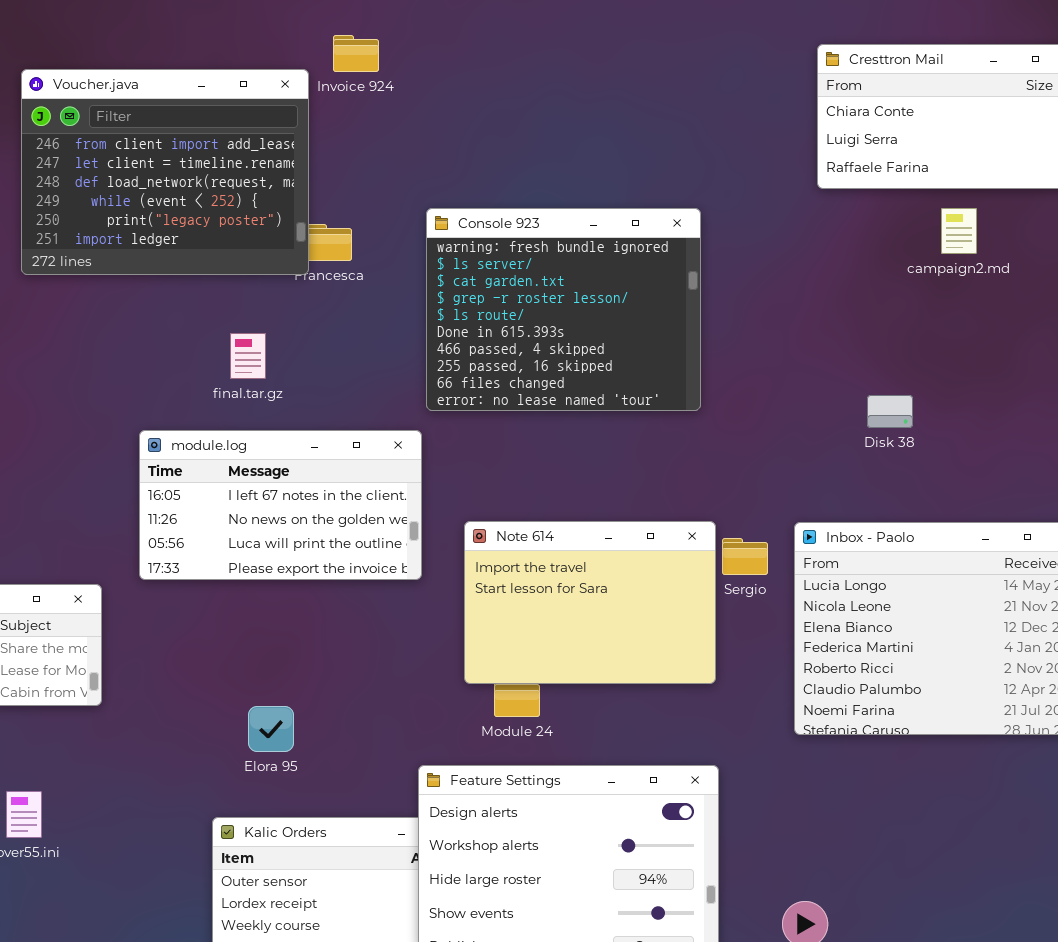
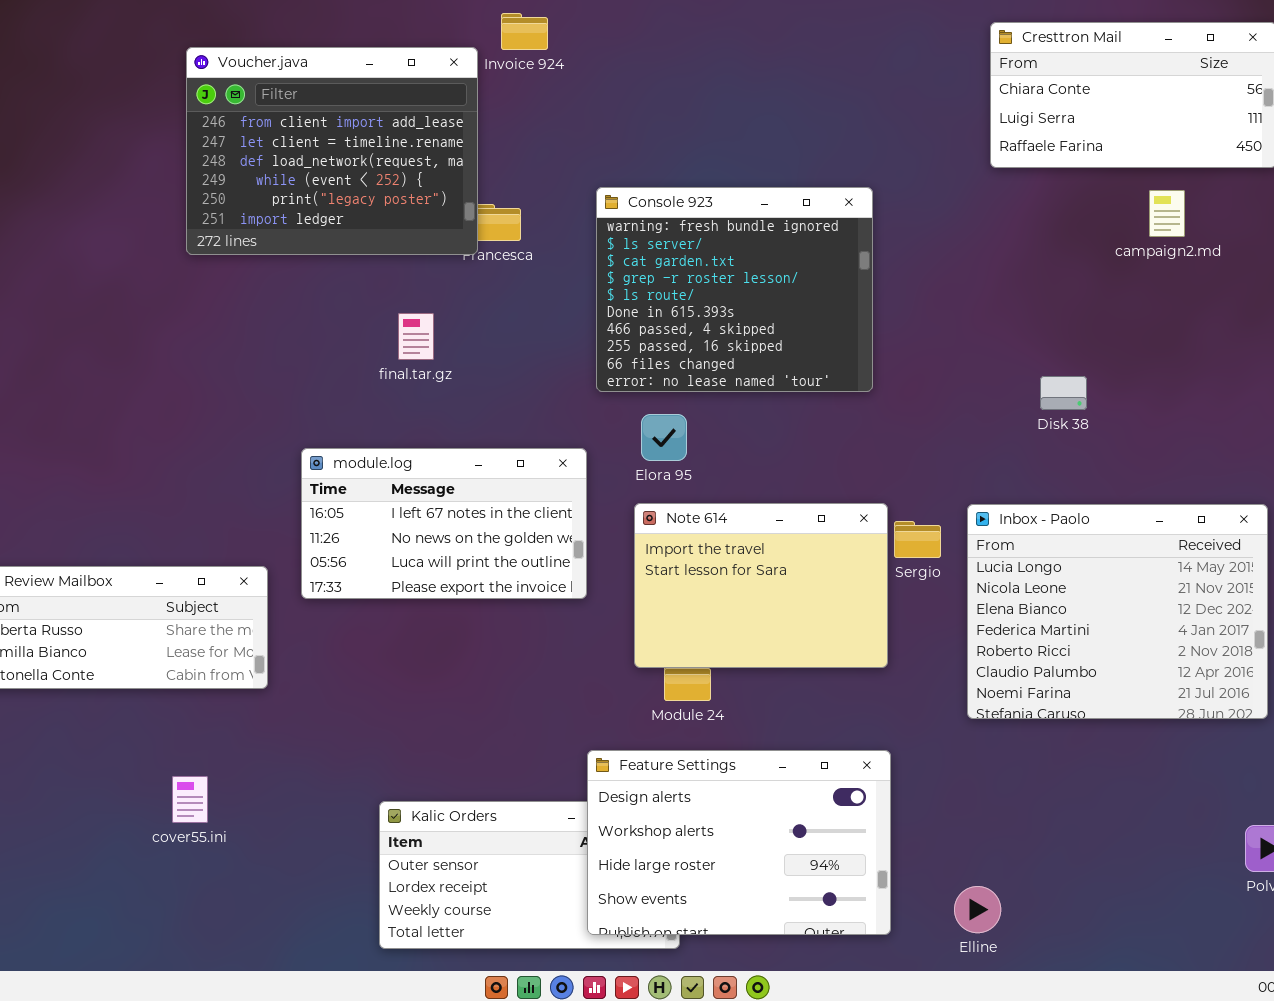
campaign2.md: [941,208,977,254] -> [1149,190,1185,237], moved
module.log: [139,430,422,580] -> [301,448,587,599], moved
Elora 95: [248,706,294,752] -> [641,414,687,461], moved

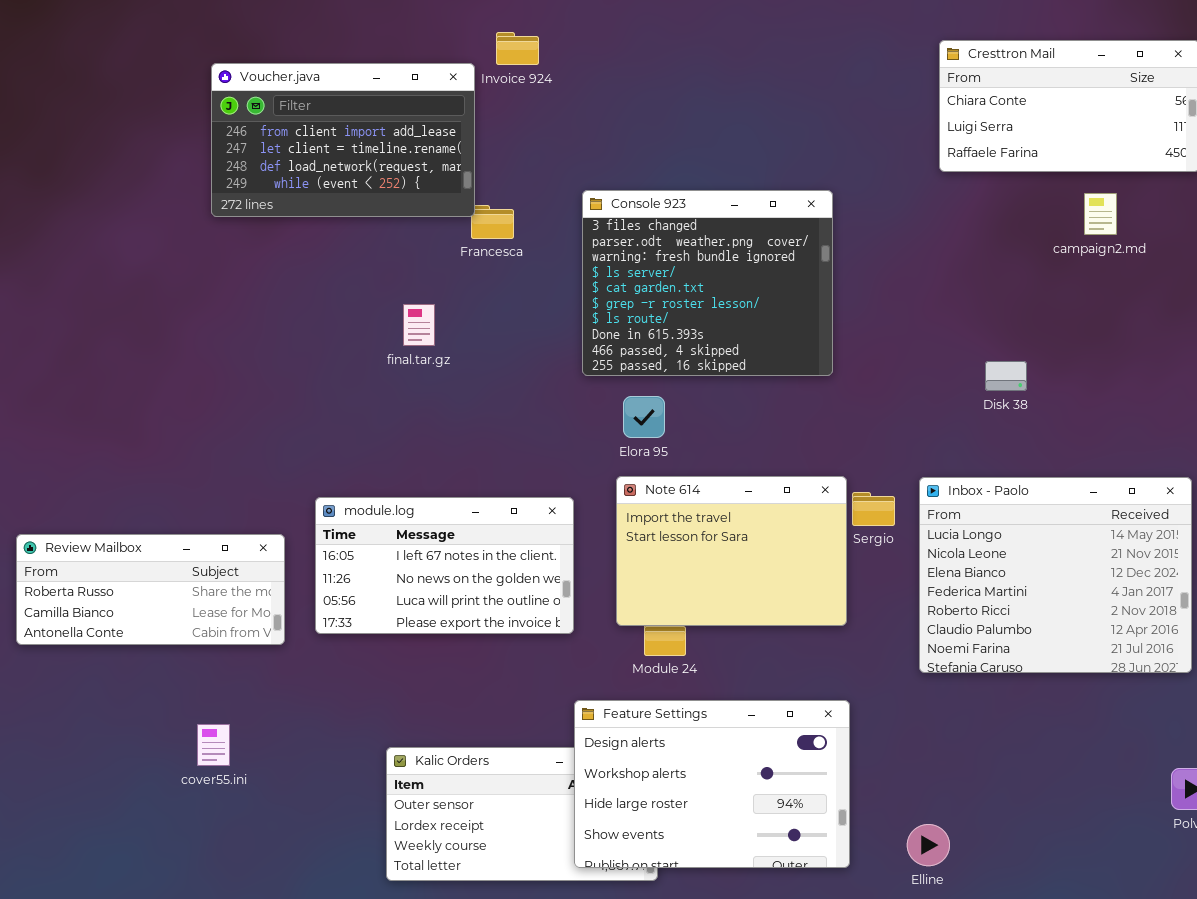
Voucher.java: [186,47,478,255] -> [211,63,475,217], resized
Console 923: [596,187,873,392] -> [582,190,833,376], scrolled up 2 rows
module.log: [301,448,587,599] -> [315,497,574,634], moved

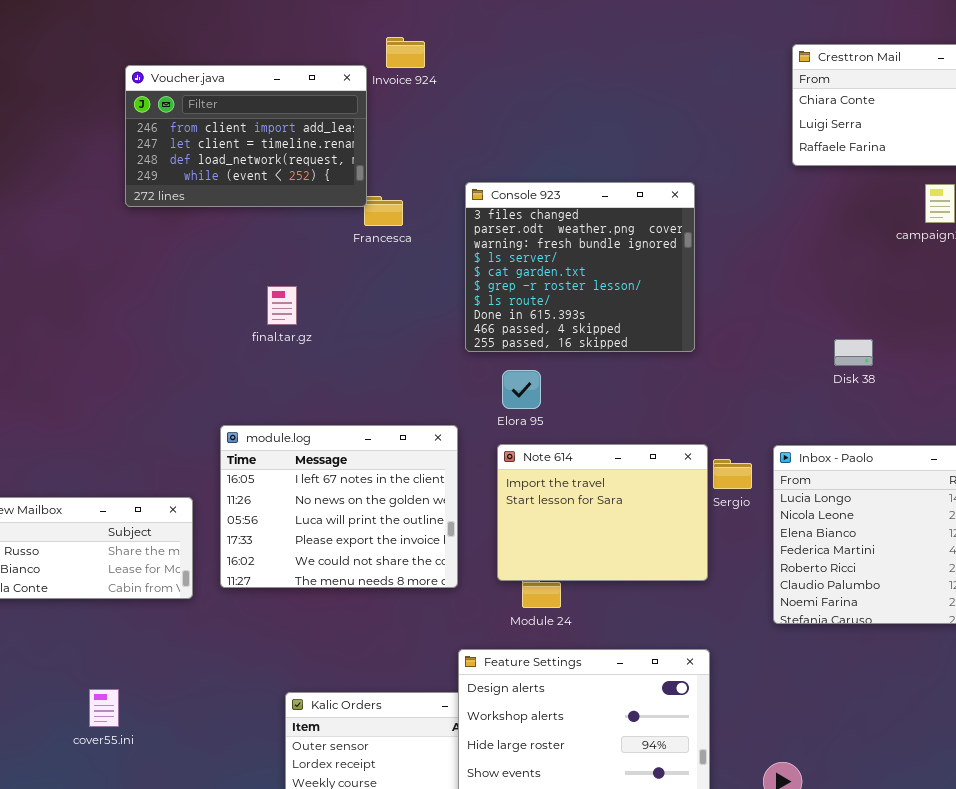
final.tar.gz: [403,304,435,346] -> [267,286,297,325], moved
module.log: [315,497,574,634] -> [220,425,458,588], resized
cover55.ini: [197,724,230,766] -> [89,689,119,727], moved

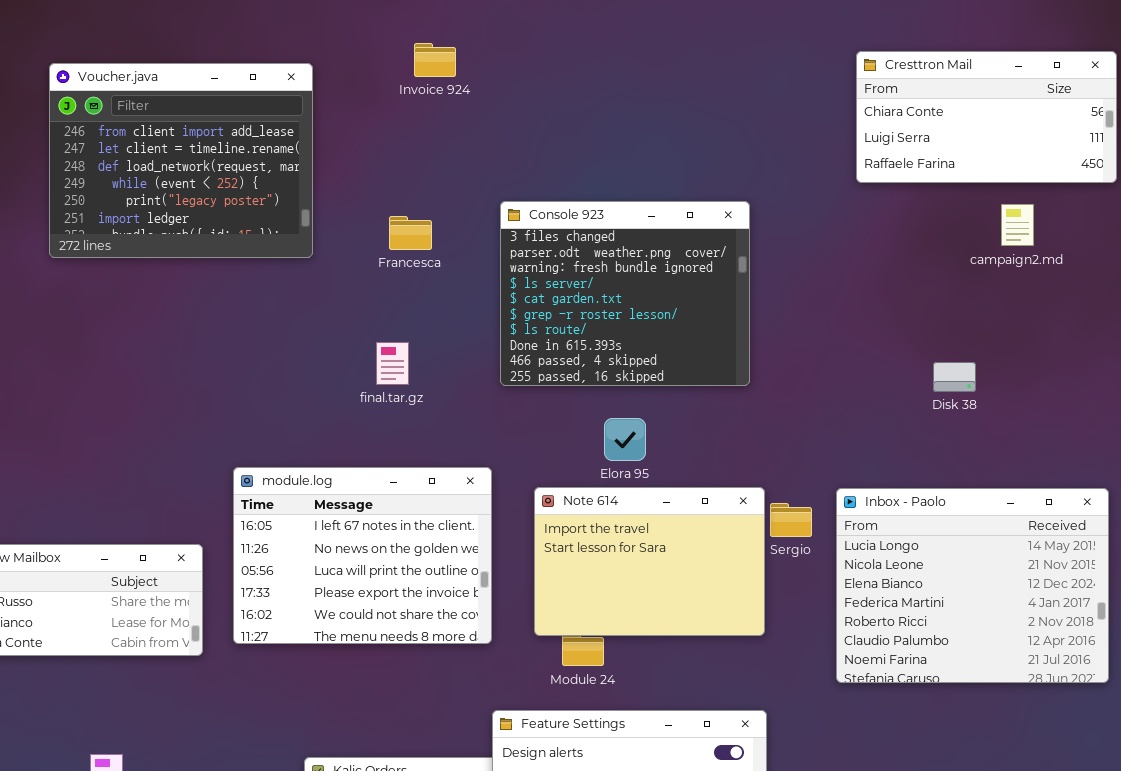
Voucher.java: [125,65,367,207] -> [49,63,313,258], moved, resized
final.tar.gz: [267,286,297,325] -> [376,342,409,385], moved
Disk 38: [834,339,873,366] -> [933,362,976,392], moved
Elora 95: [502,370,541,409] -> [604,418,646,461], moved

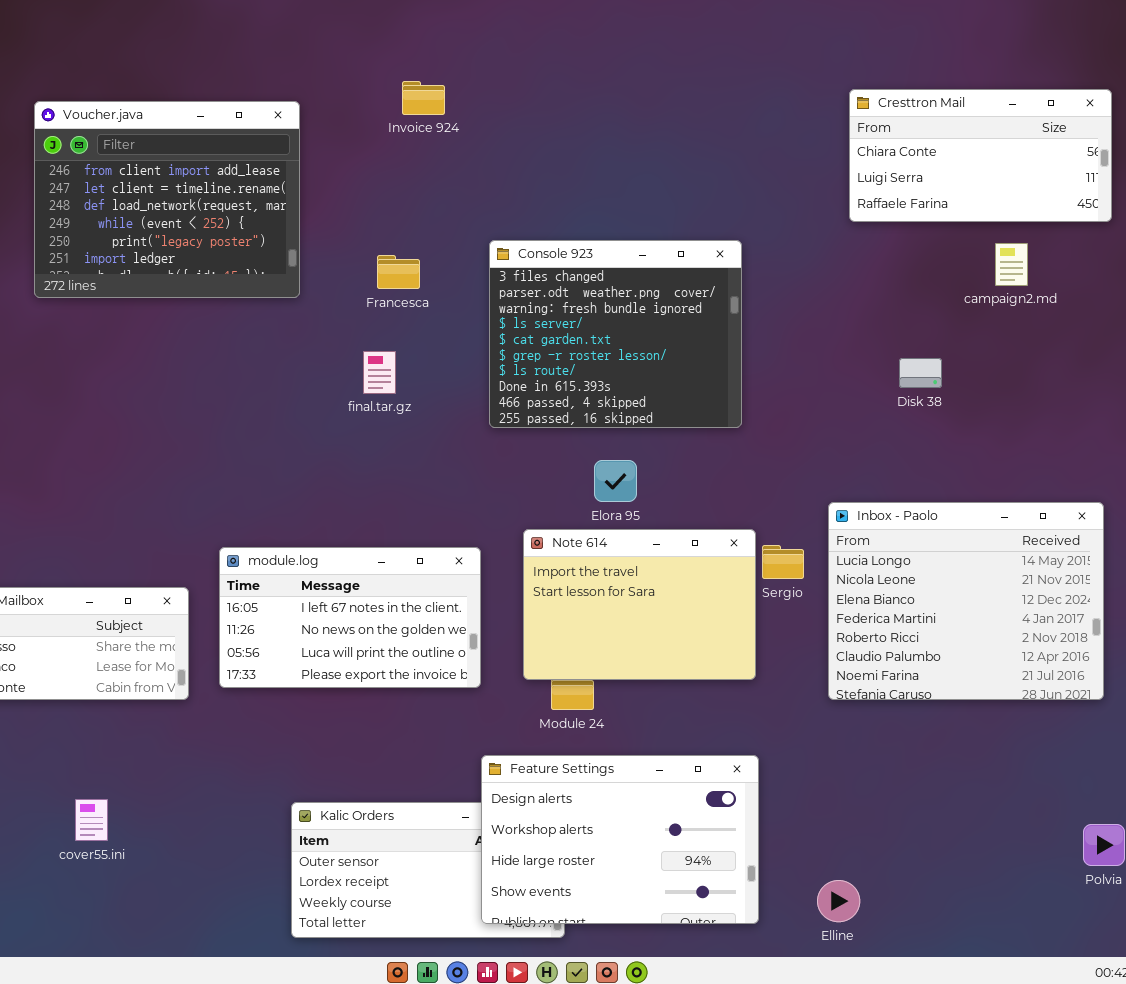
final.tar.gz: [376,342,409,385] -> [363,351,396,394], moved
Disk 38: [933,362,976,392] -> [899,358,942,388], moved
module.log: [233,467,492,644] -> [219,547,481,688], resized
Inbox - Paolo: [836,488,1109,683] -> [828,502,1104,700], moved

